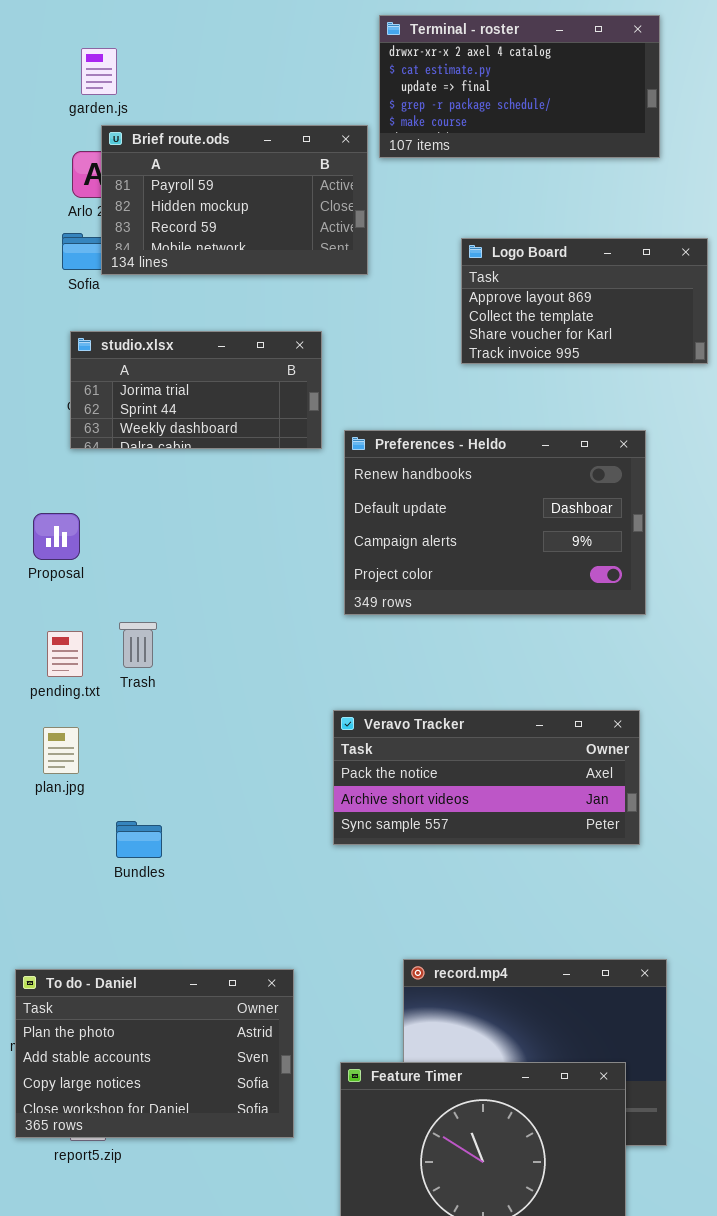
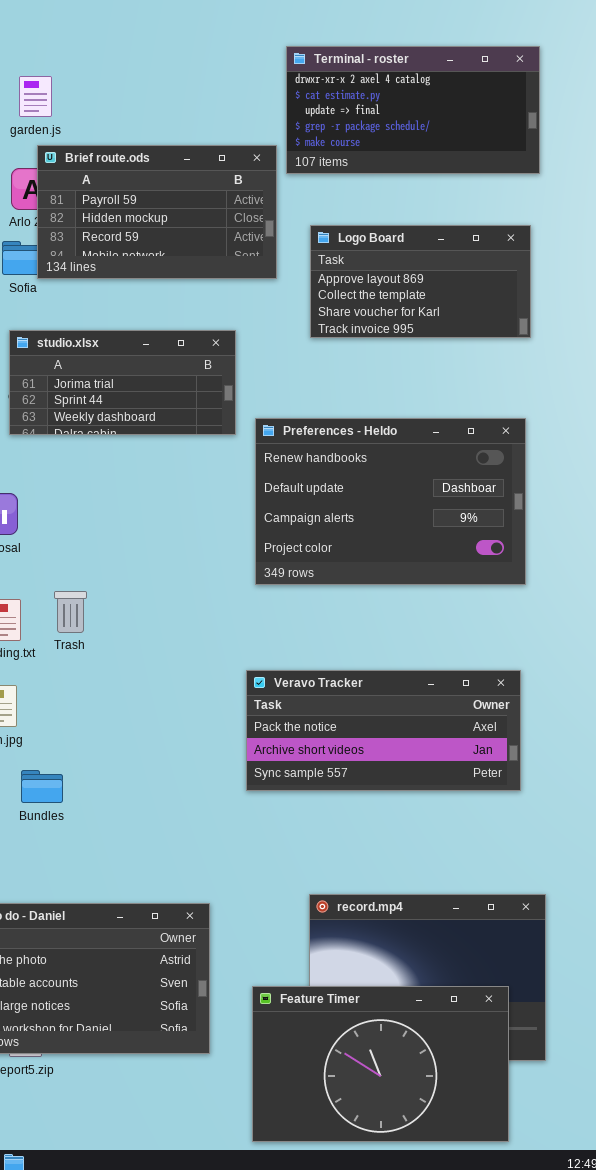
Logo Board: [461,238,708,364] -> [310,225,531,338], moved
Bundles: [116,821,162,858] -> [21,770,63,803], moved

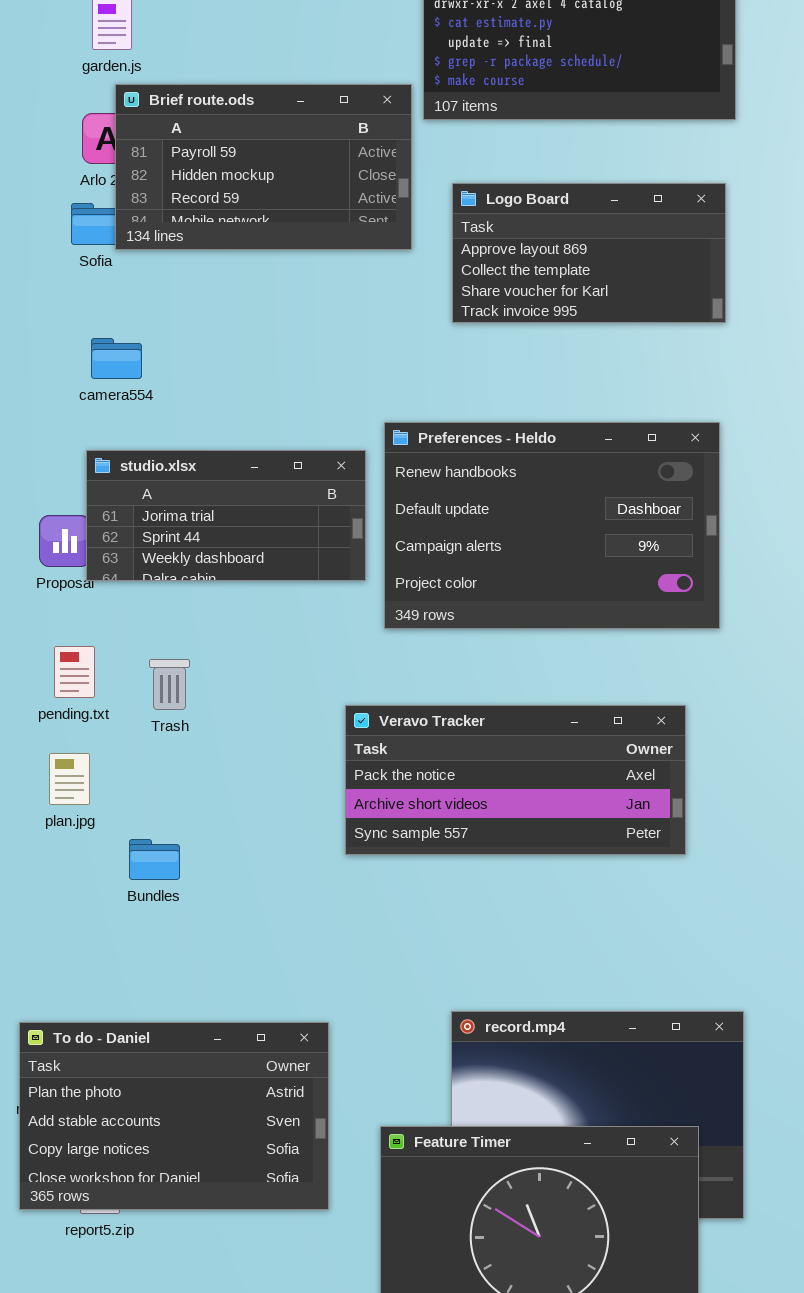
studio.xlsx: [9,330,236,435] -> [86,450,366,581], moved
Trash: [54,591,87,633] -> [149,659,190,710], moved
Veravo Tracker: [246,670,521,791] -> [345,705,686,855], moved
Bundles: [21,770,63,803] -> [129,839,180,880], moved

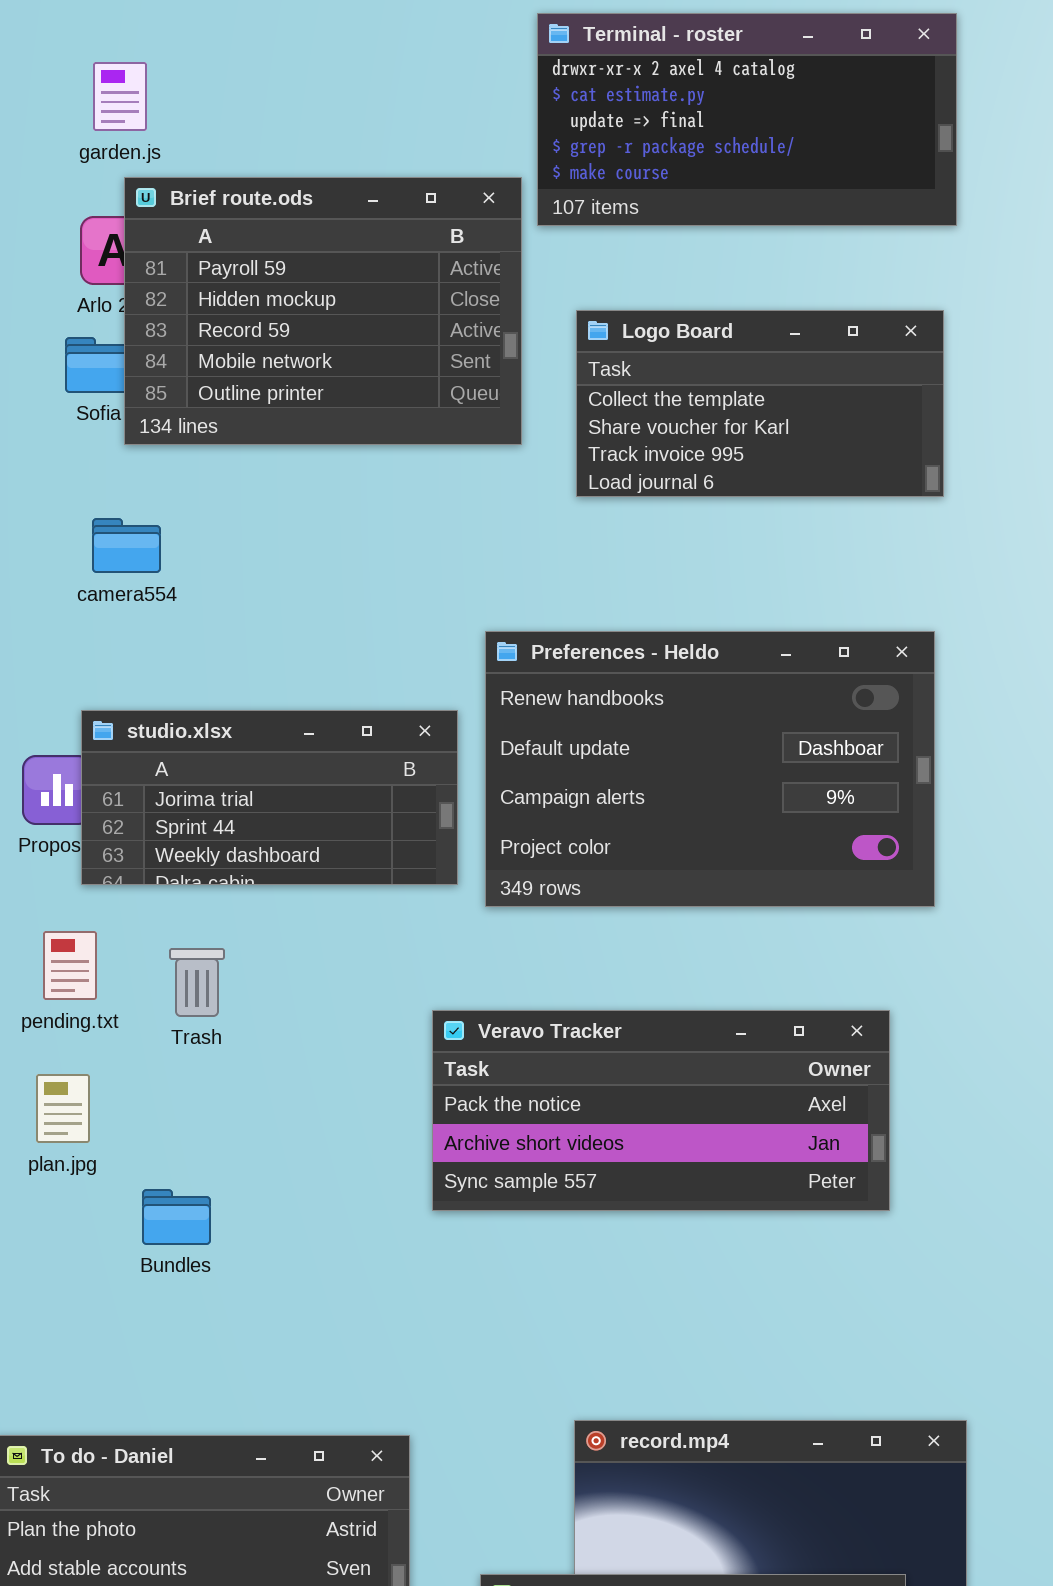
Brief route.ods: [115,84,412,250] -> [124,177,522,445], resized
Logo Board: [452,183,726,323] -> [576,310,944,497], scrolled down 1 row
studio.xlsx: [86,450,366,581] -> [81,710,458,885], moved

